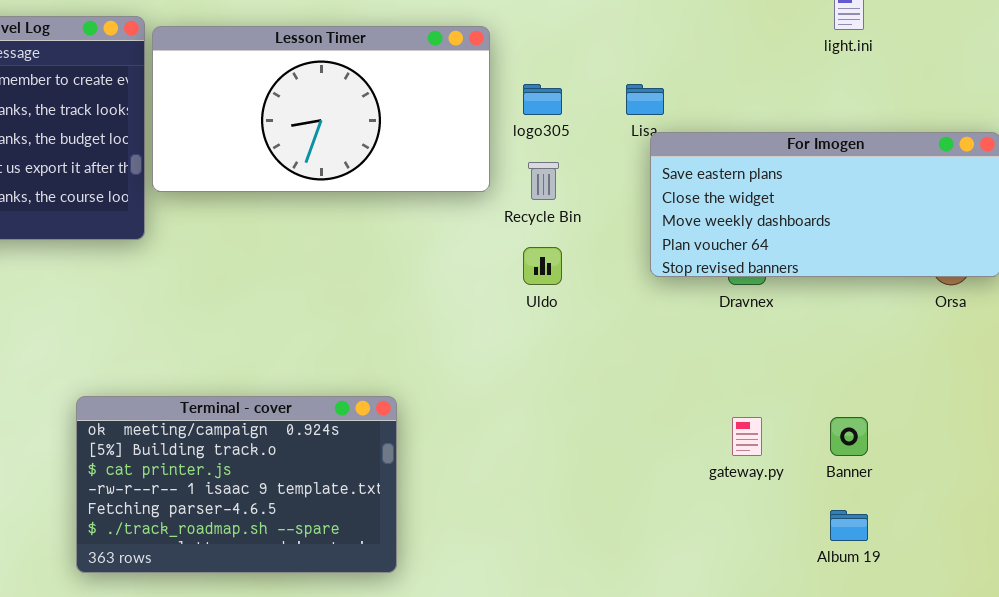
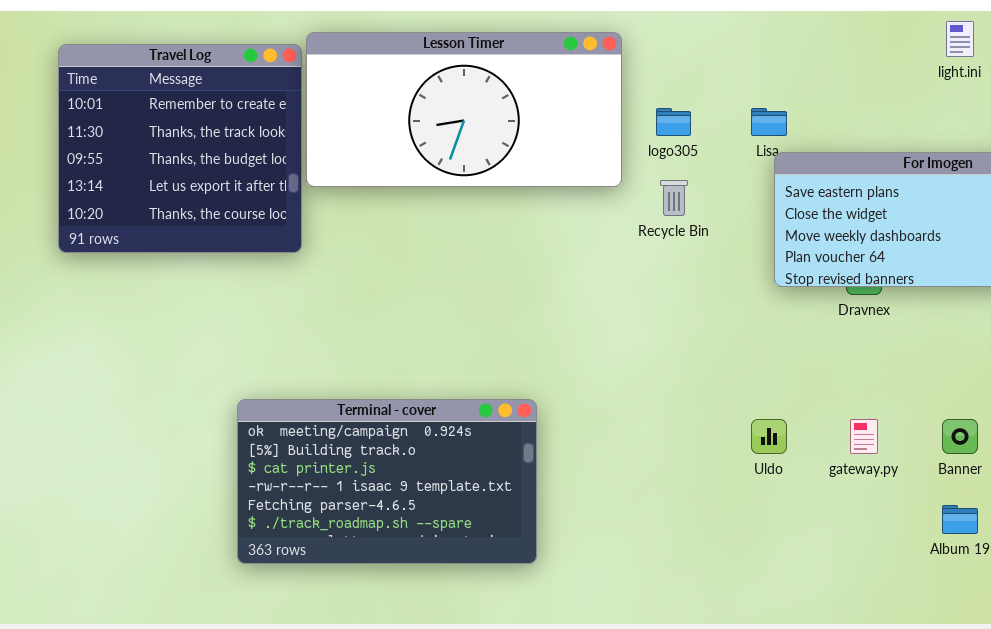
Lesson Timer: [152,26,490,192] -> [306,32,622,187], moved
Uldo: [523,247,562,285] -> [751,419,787,454], moved

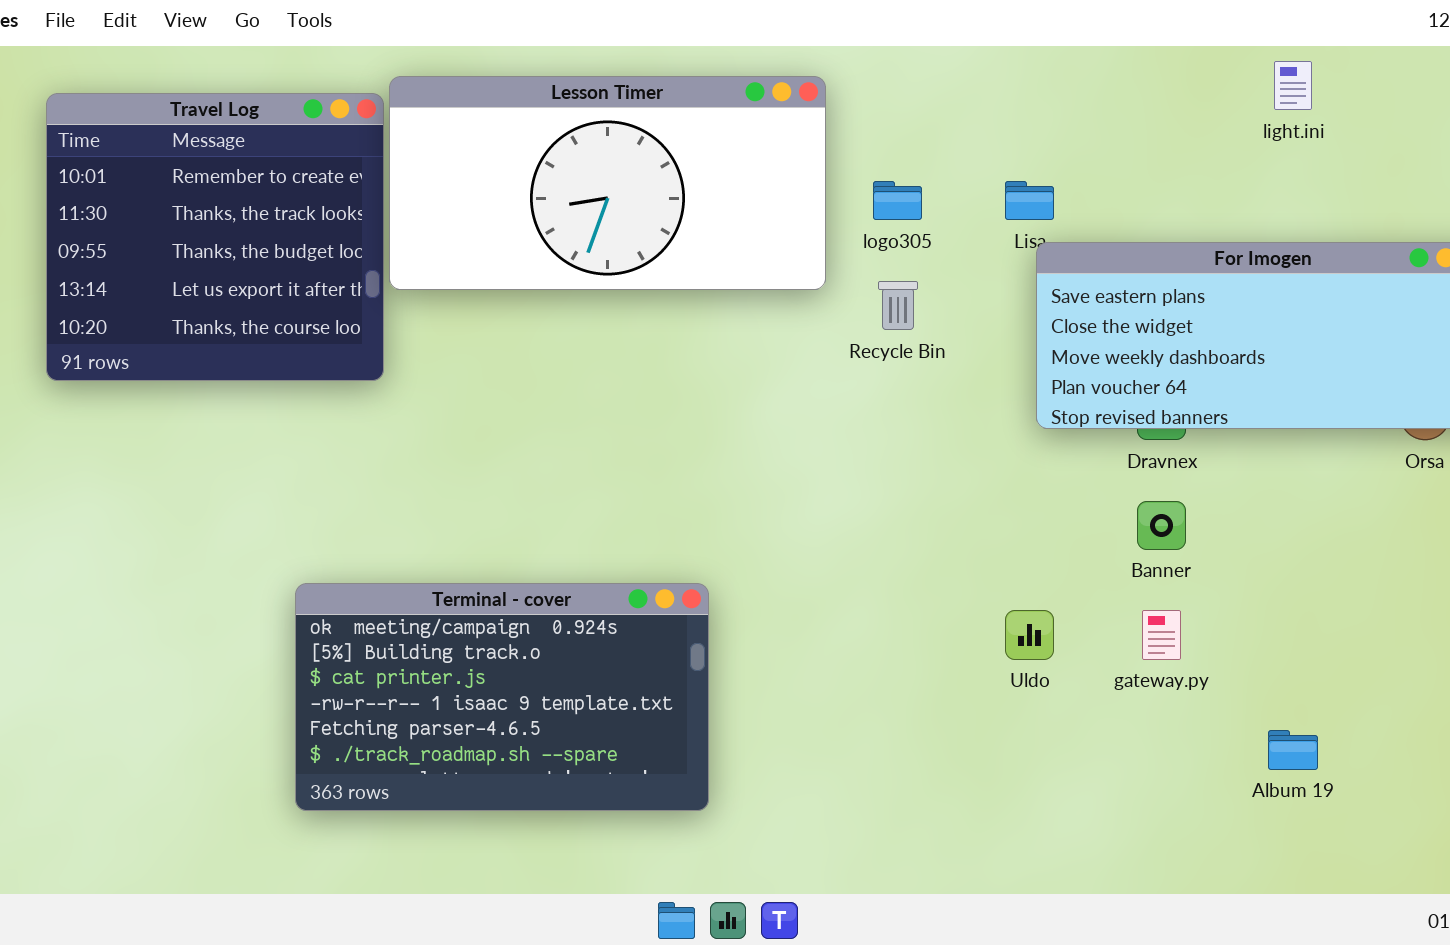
Banner: [942,419,978,454] -> [1137,501,1186,550], moved

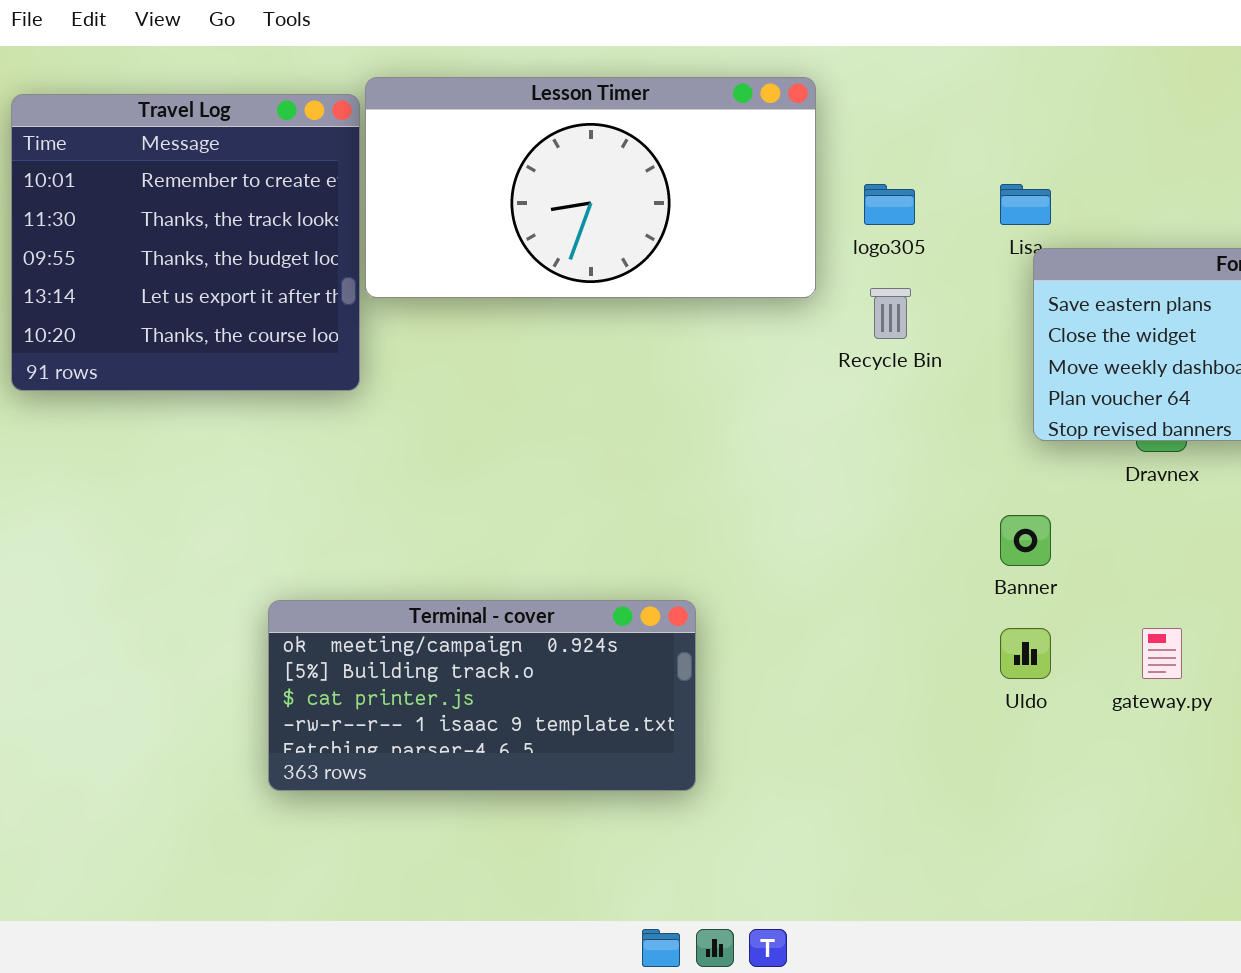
Banner: [1137,501,1186,550] -> [1000,515,1051,566], moved
Terminal - cover: [295,583,709,811] -> [268,600,696,791], resized

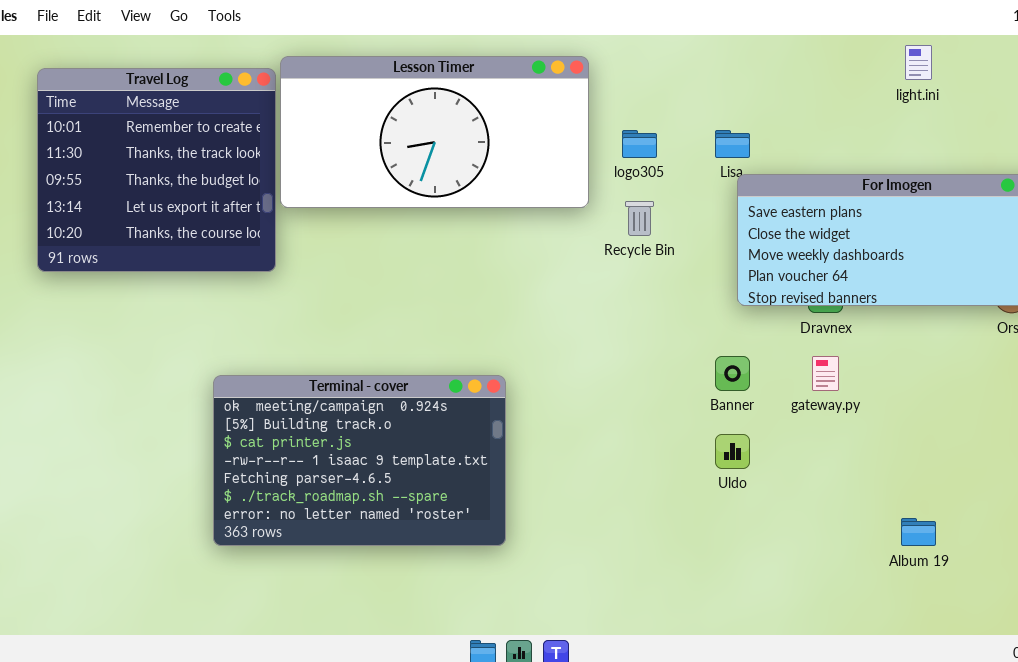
Terminal - cover: [268,600,696,791] -> [213,375,506,546], resized
gateway.py: [1142,628,1182,679] -> [812,356,839,391], moved

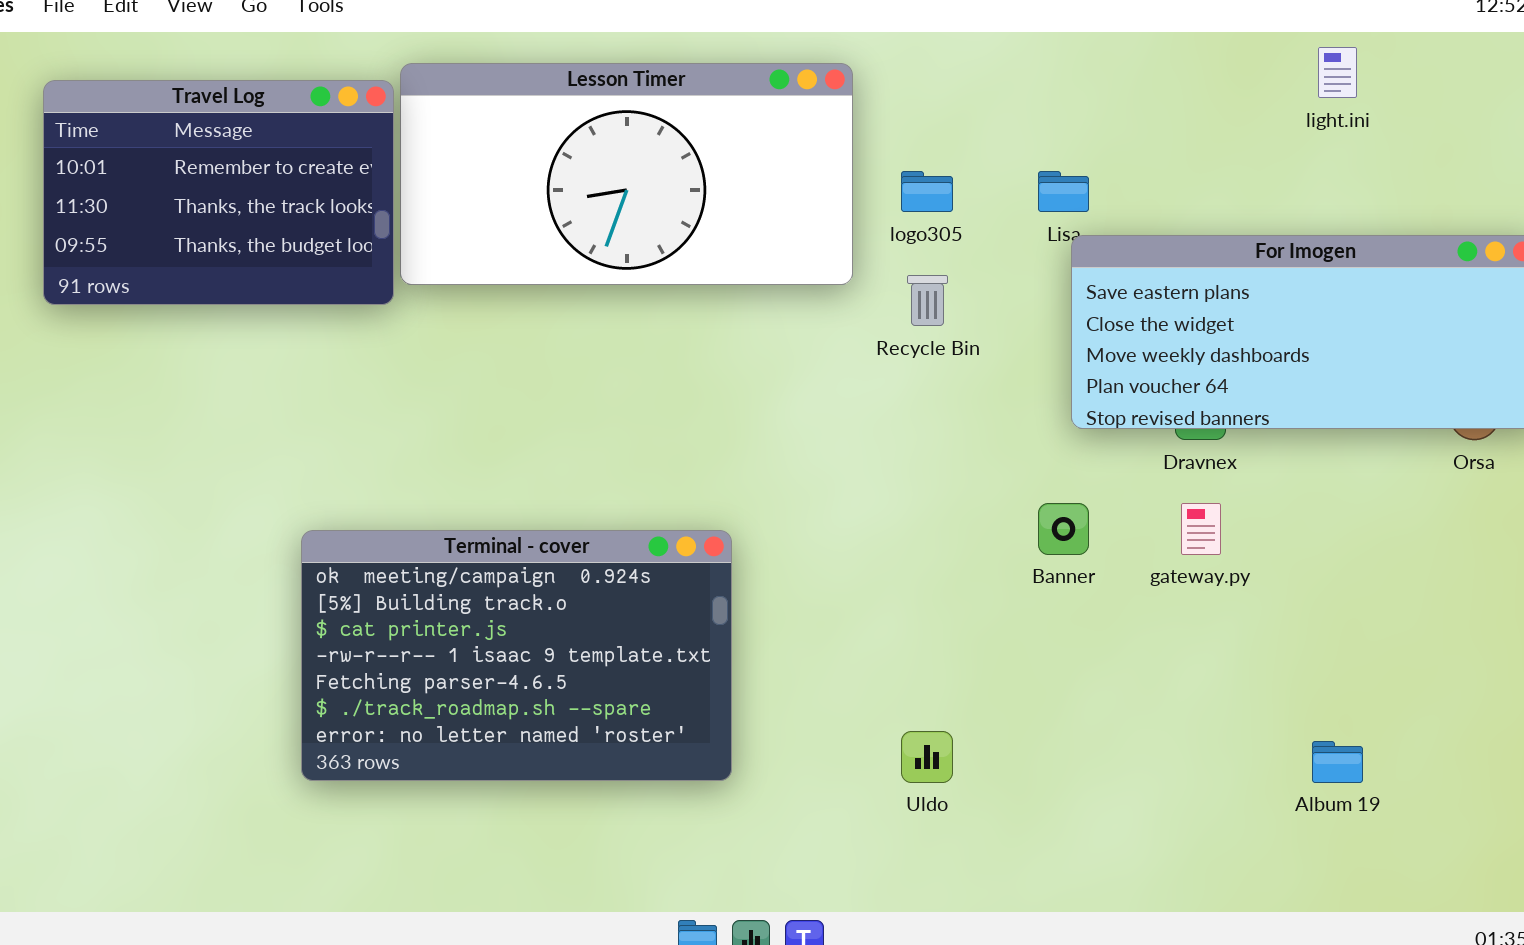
Travel Log: [37,68,276,272] -> [43,80,394,305], resized
Uldo: [715,434,750,469] -> [901,731,953,783], moved

